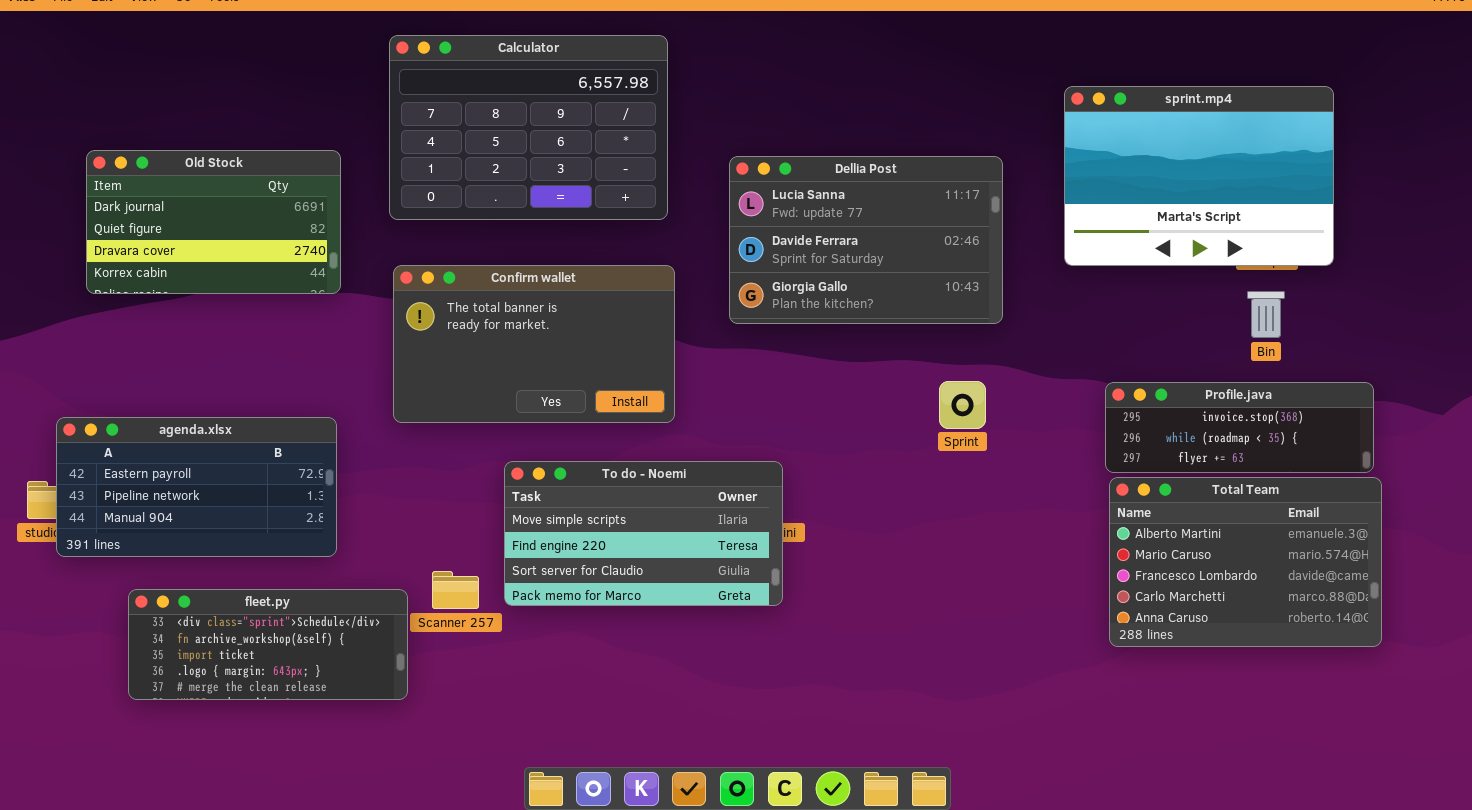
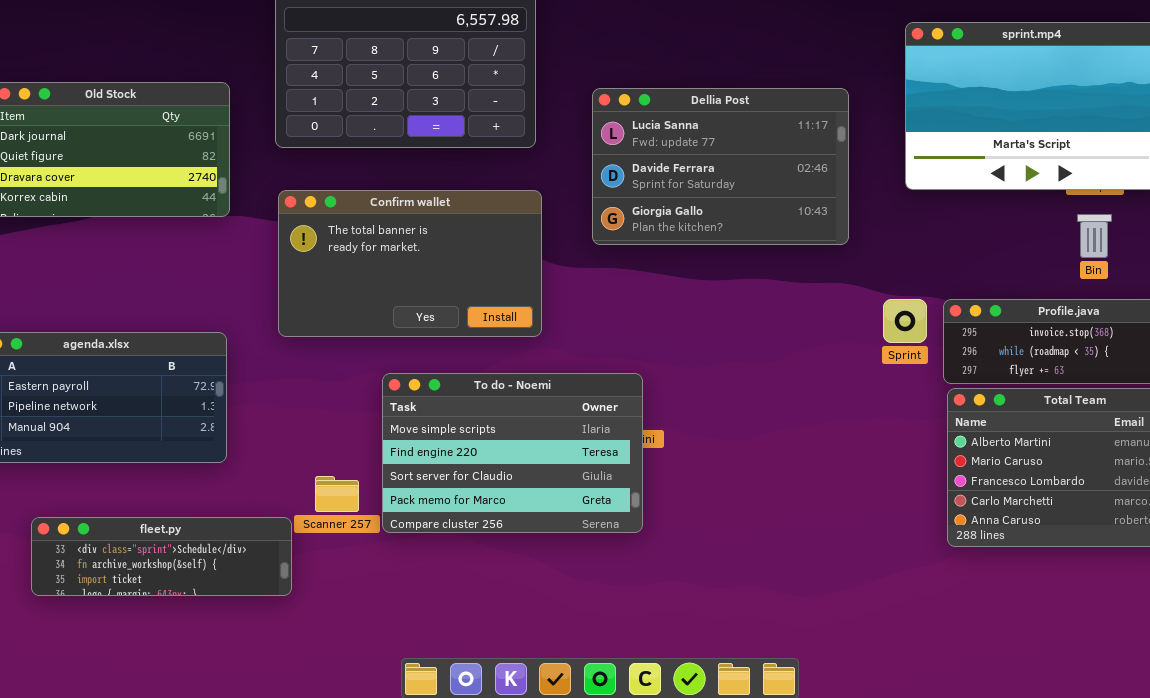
Sprint: [939,381,986,429] -> [883,299,927,343], moved
To do - Noemi: [504,461,783,606] -> [382,373,643,533], resized
fleet.py: [128,589,408,700] -> [31,517,292,596], resized

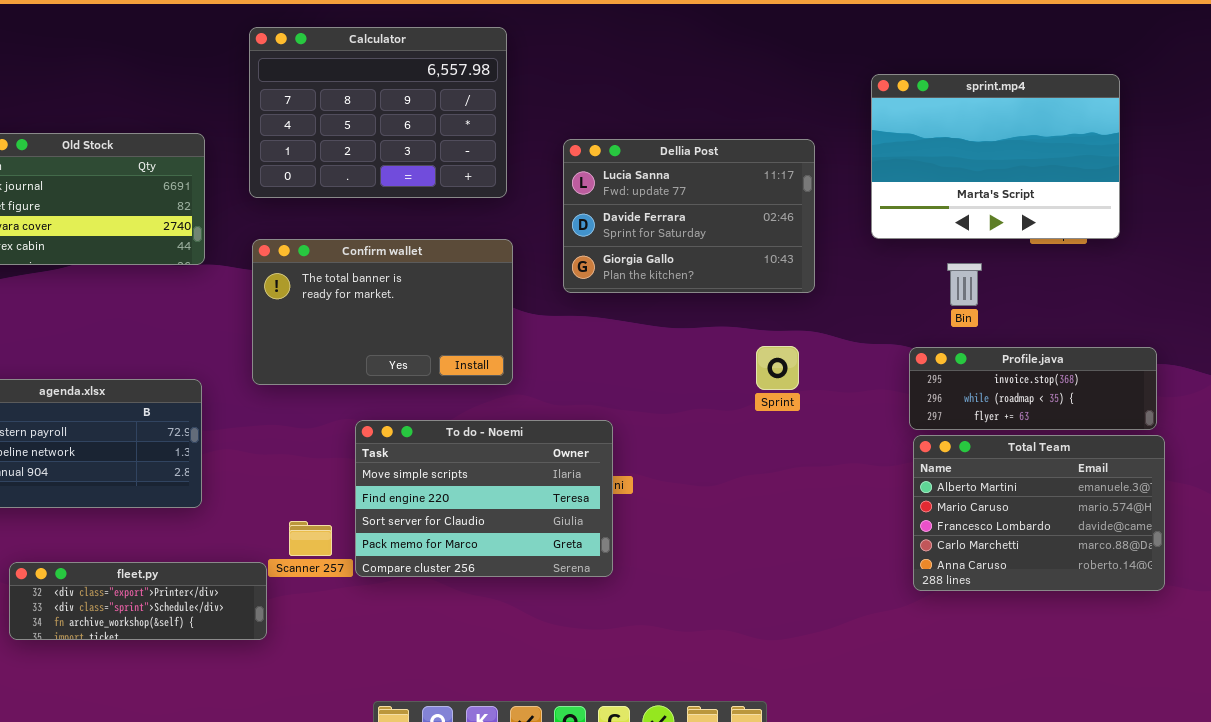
Bin: [1077,214,1112,258] -> [947,263,982,306], moved
Sprint: [883,299,927,343] -> [756,346,799,390], moved
fleet.py: [31,517,292,596] -> [9,562,267,640], scrolled up 1 row

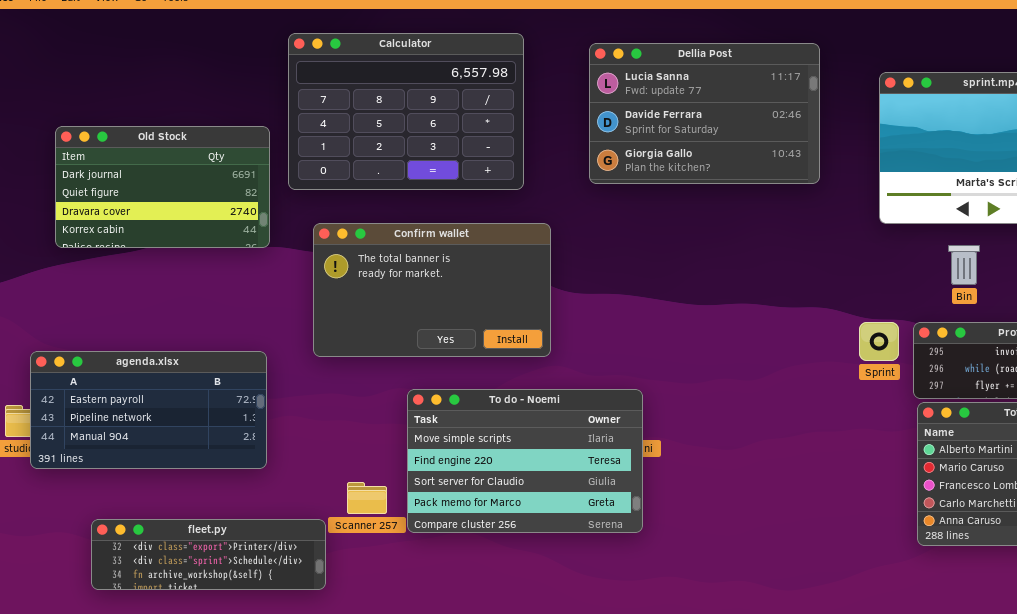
Calculator: [249,27,507,198] -> [288,33,524,190], moved
Dellia Post: [563,139,815,293] -> [589,43,820,184], moved
Sprint: [756,346,799,390] -> [859,322,899,361], moved

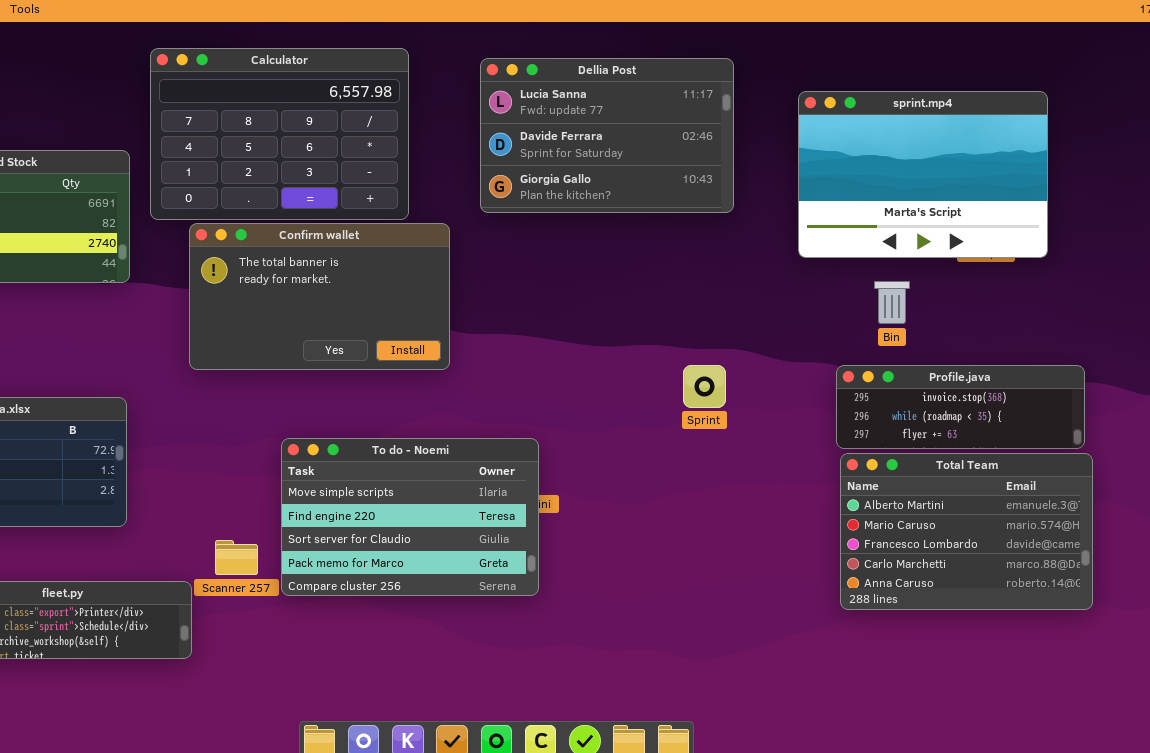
Confirm wallet: [313,223,551,357] -> [189,223,450,370], moved
Sprint: [859,322,899,361] -> [683,365,726,408], moved

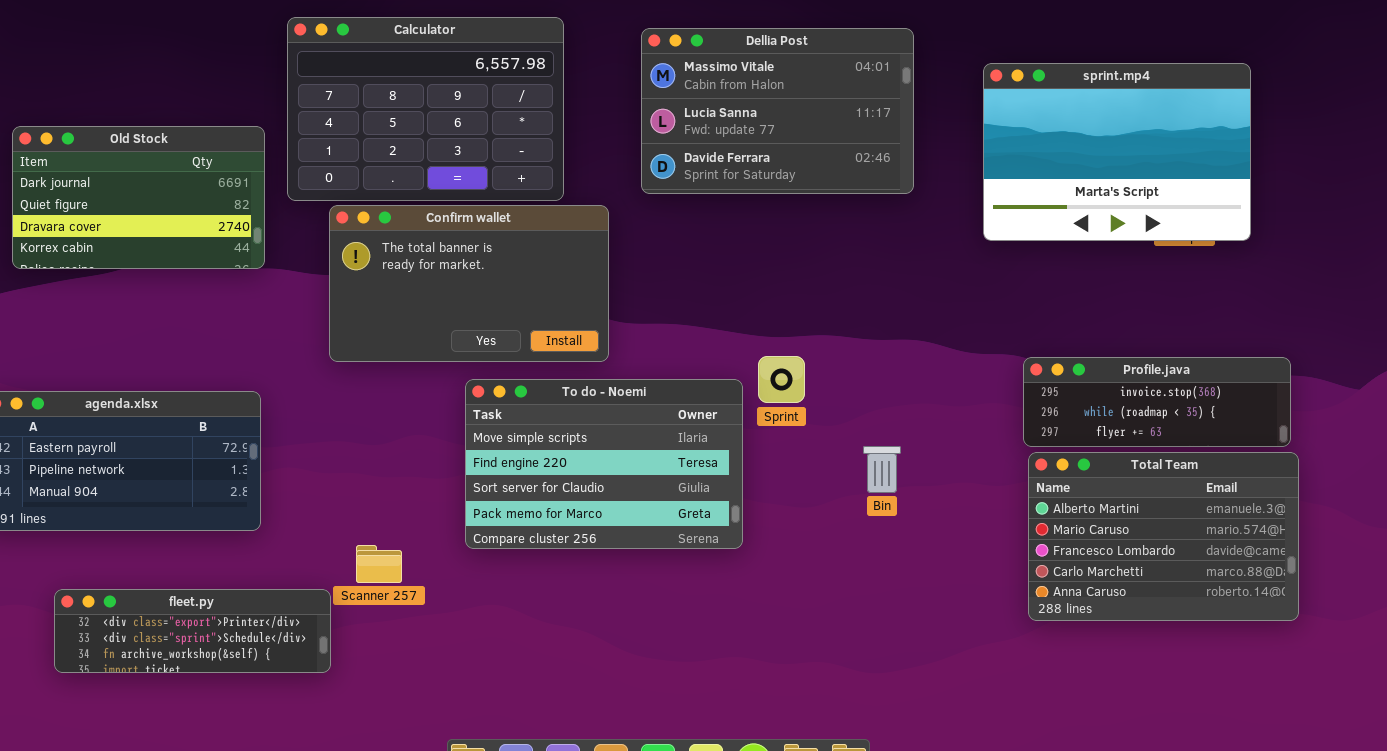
Dellia Post: [480,58,734,213] -> [641,28,914,194], scrolled up 1 row
Bin: [874,281,910,324] -> [863,446,901,493], moved
Sprint: [683,365,726,408] -> [758,356,805,403], moved
To do - Noemi: [281,438,539,596] -> [465,379,743,549], moved

